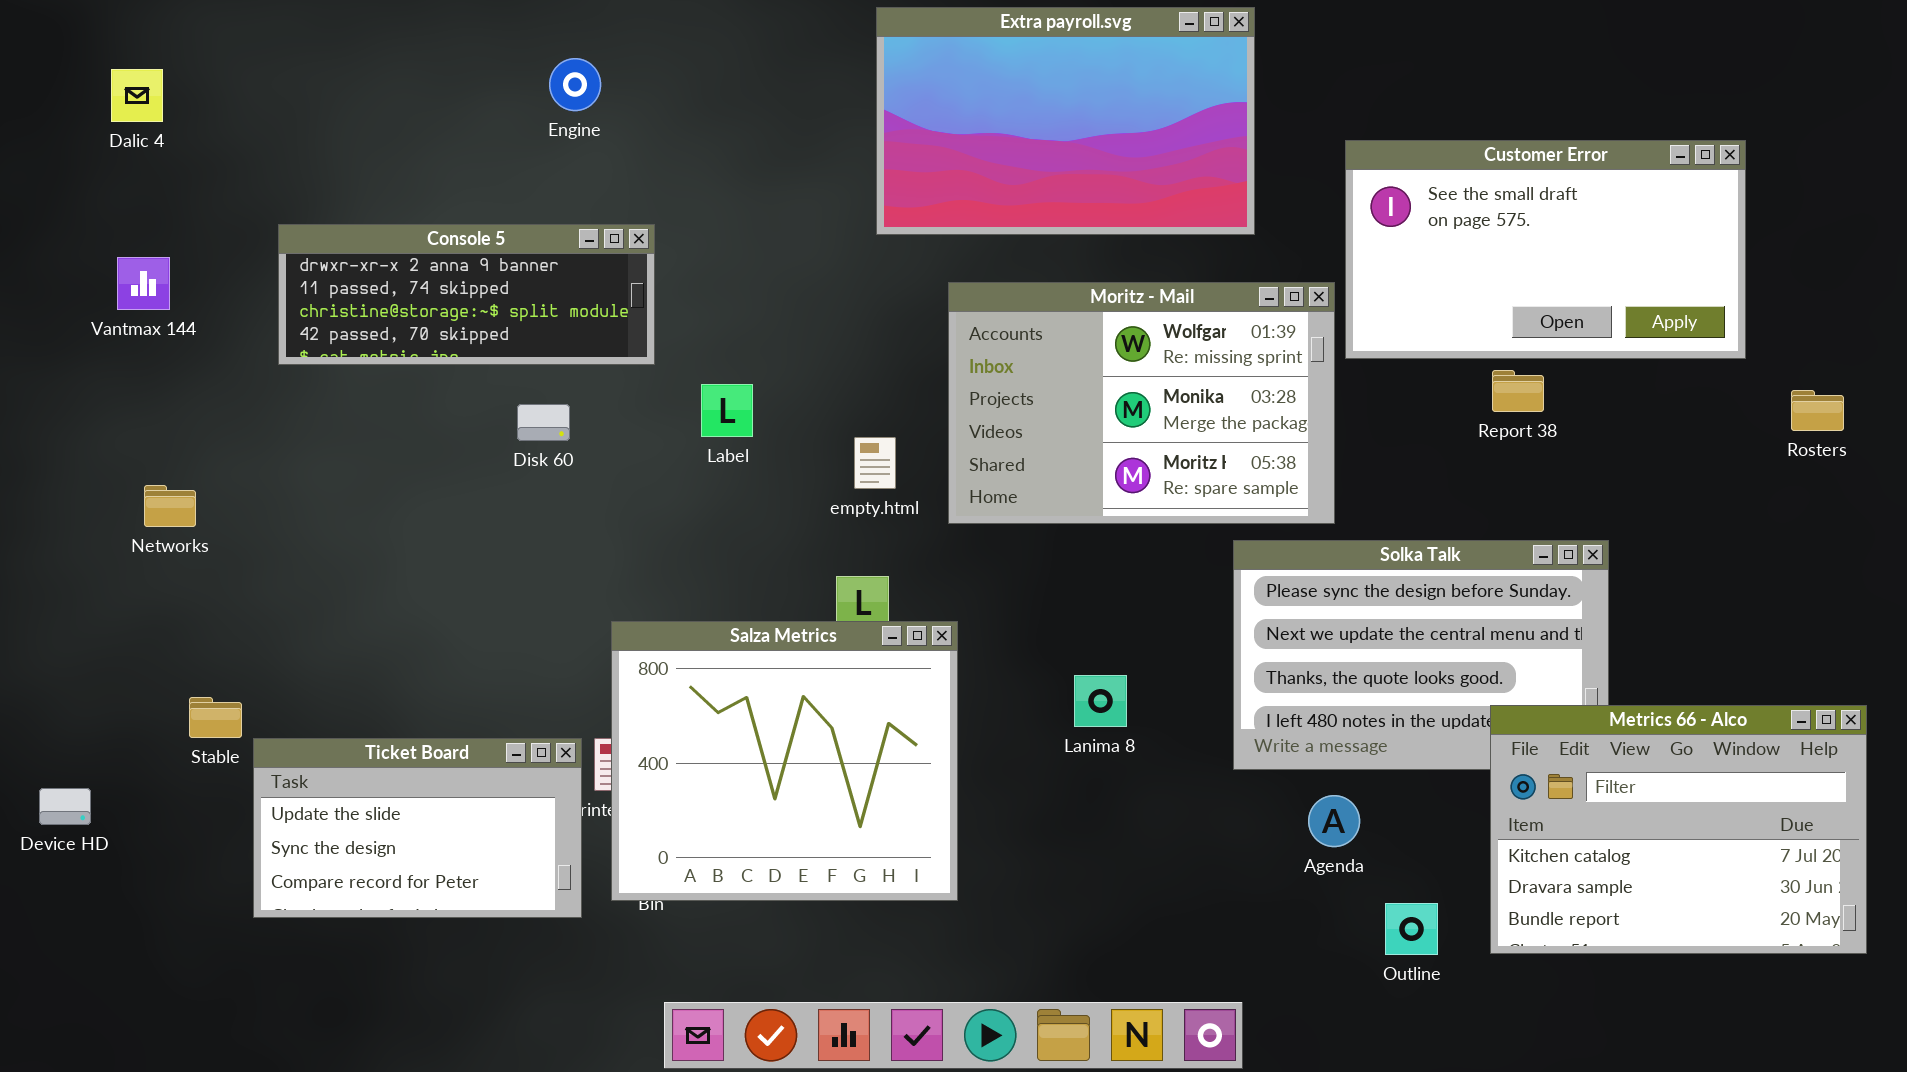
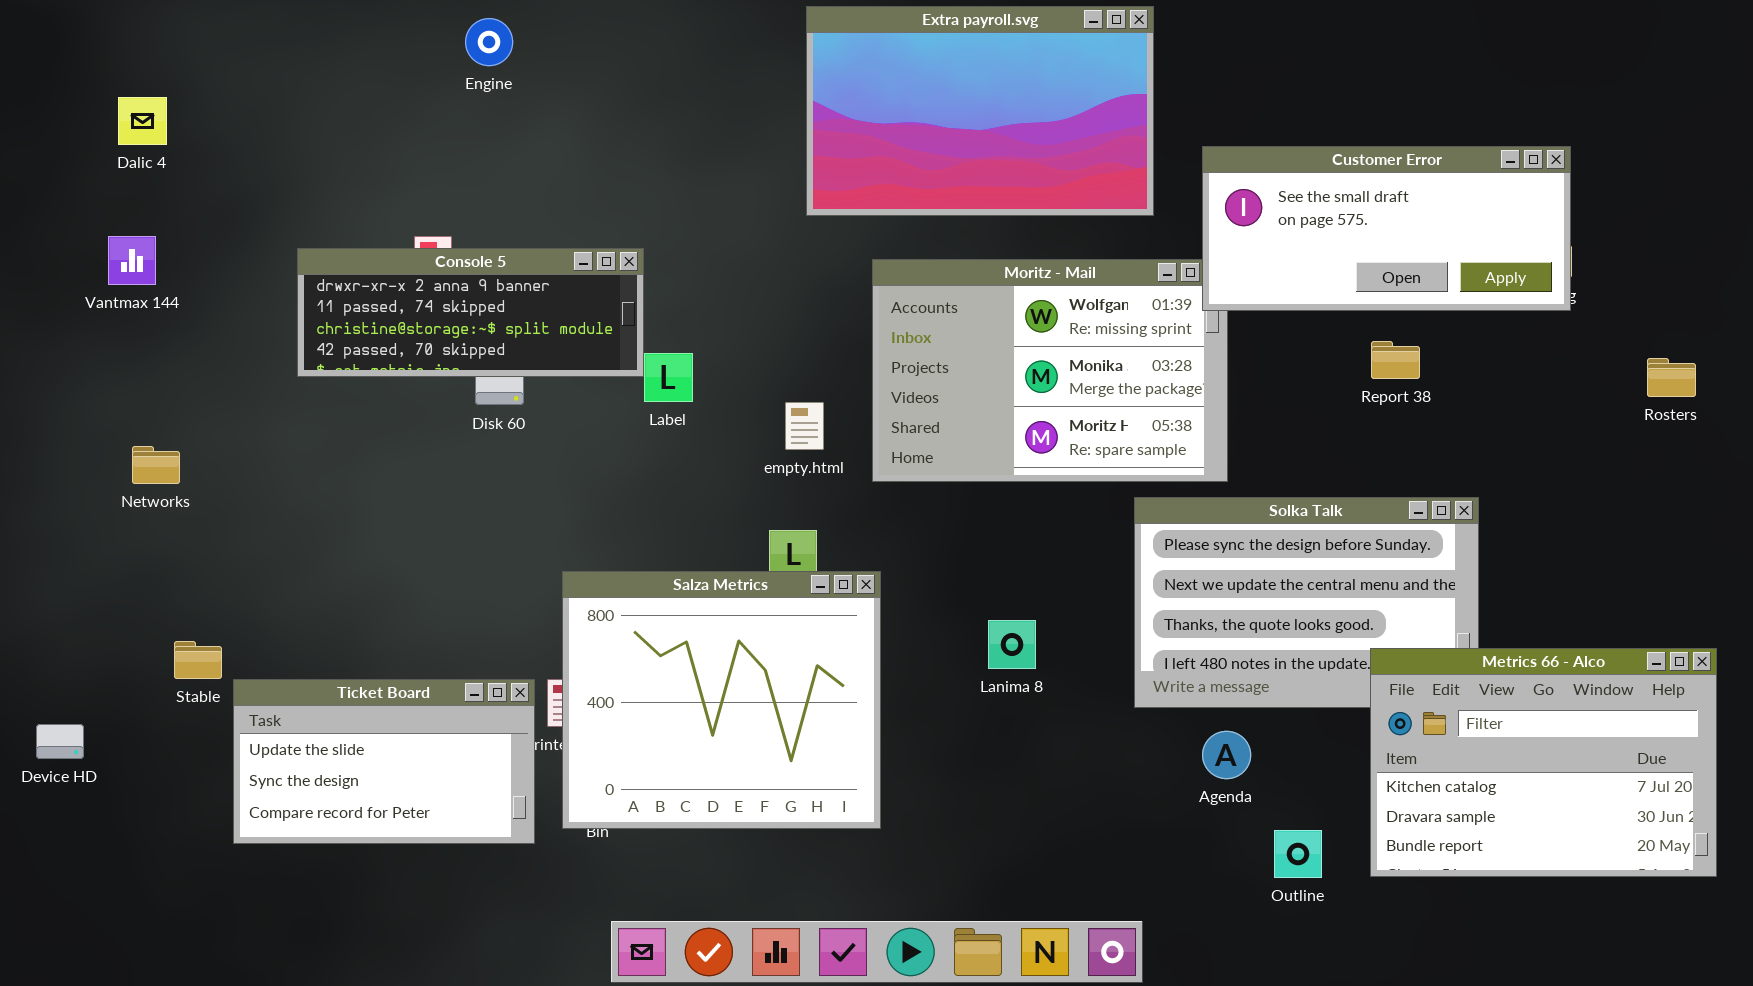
Engine: [549,58,601,111] -> [465,18,513,66], moved
Dalic 4: [111,69,163,122] -> [118,97,167,145], moved
Customer Error: [1345,140,1746,359] -> [1202,146,1571,311], moved, resized
Console 5: [278,224,655,365] -> [297,248,644,377], moved

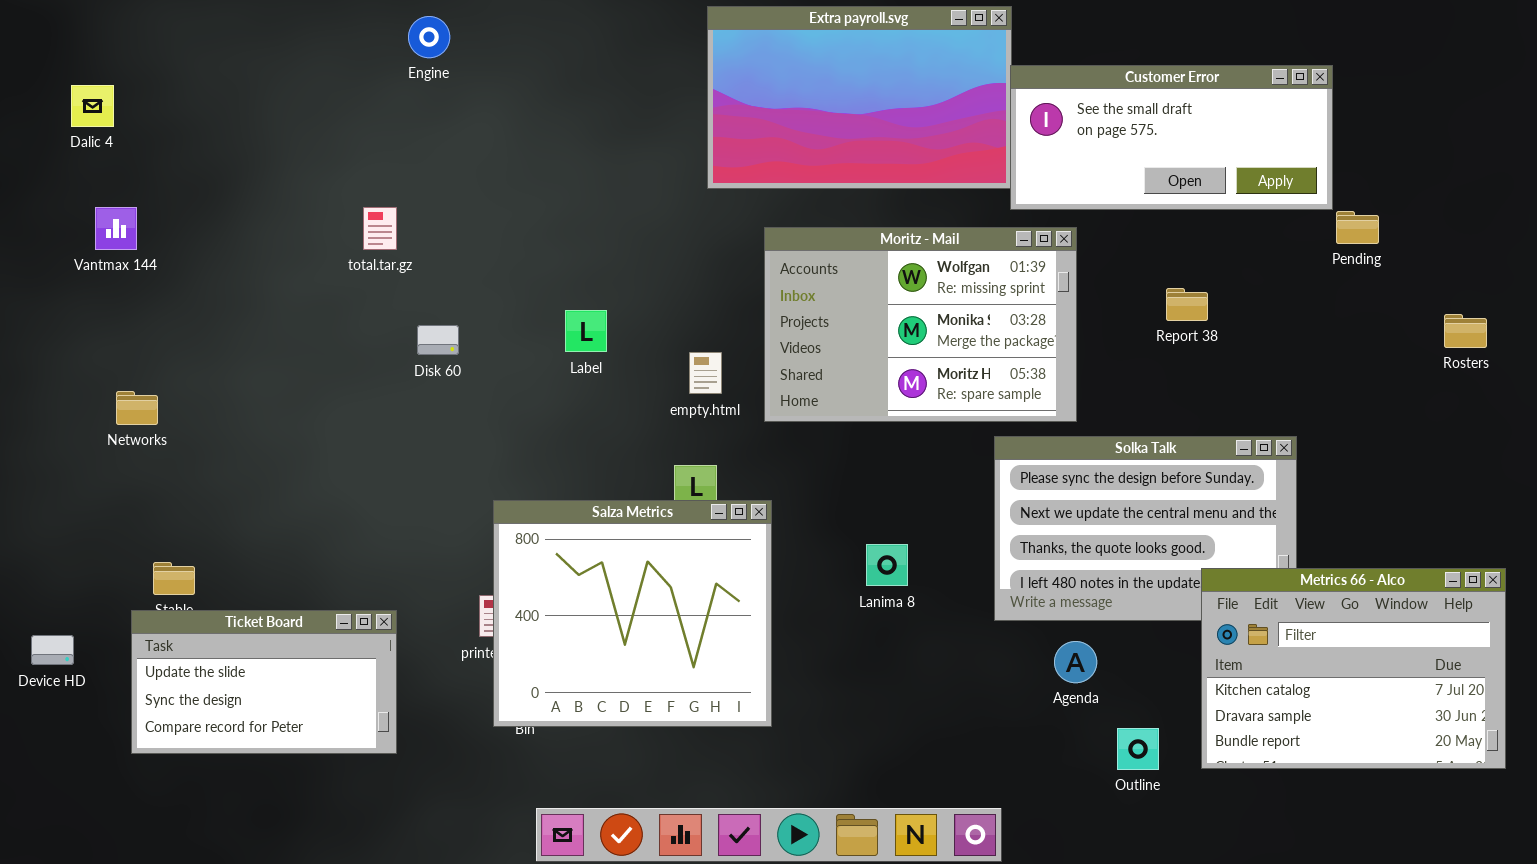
Dalic 4: [118,97,167,145] -> [71,85,114,127], moved
Customer Error: [1202,146,1571,311] -> [1010,65,1333,210], moved
Console 5: [297,248,644,377] -> none, closed
Report 38: [1371,341,1420,379] -> [1166,288,1208,321], moved
Ticket Board: [233,679,535,844] -> [131,610,397,754], moved

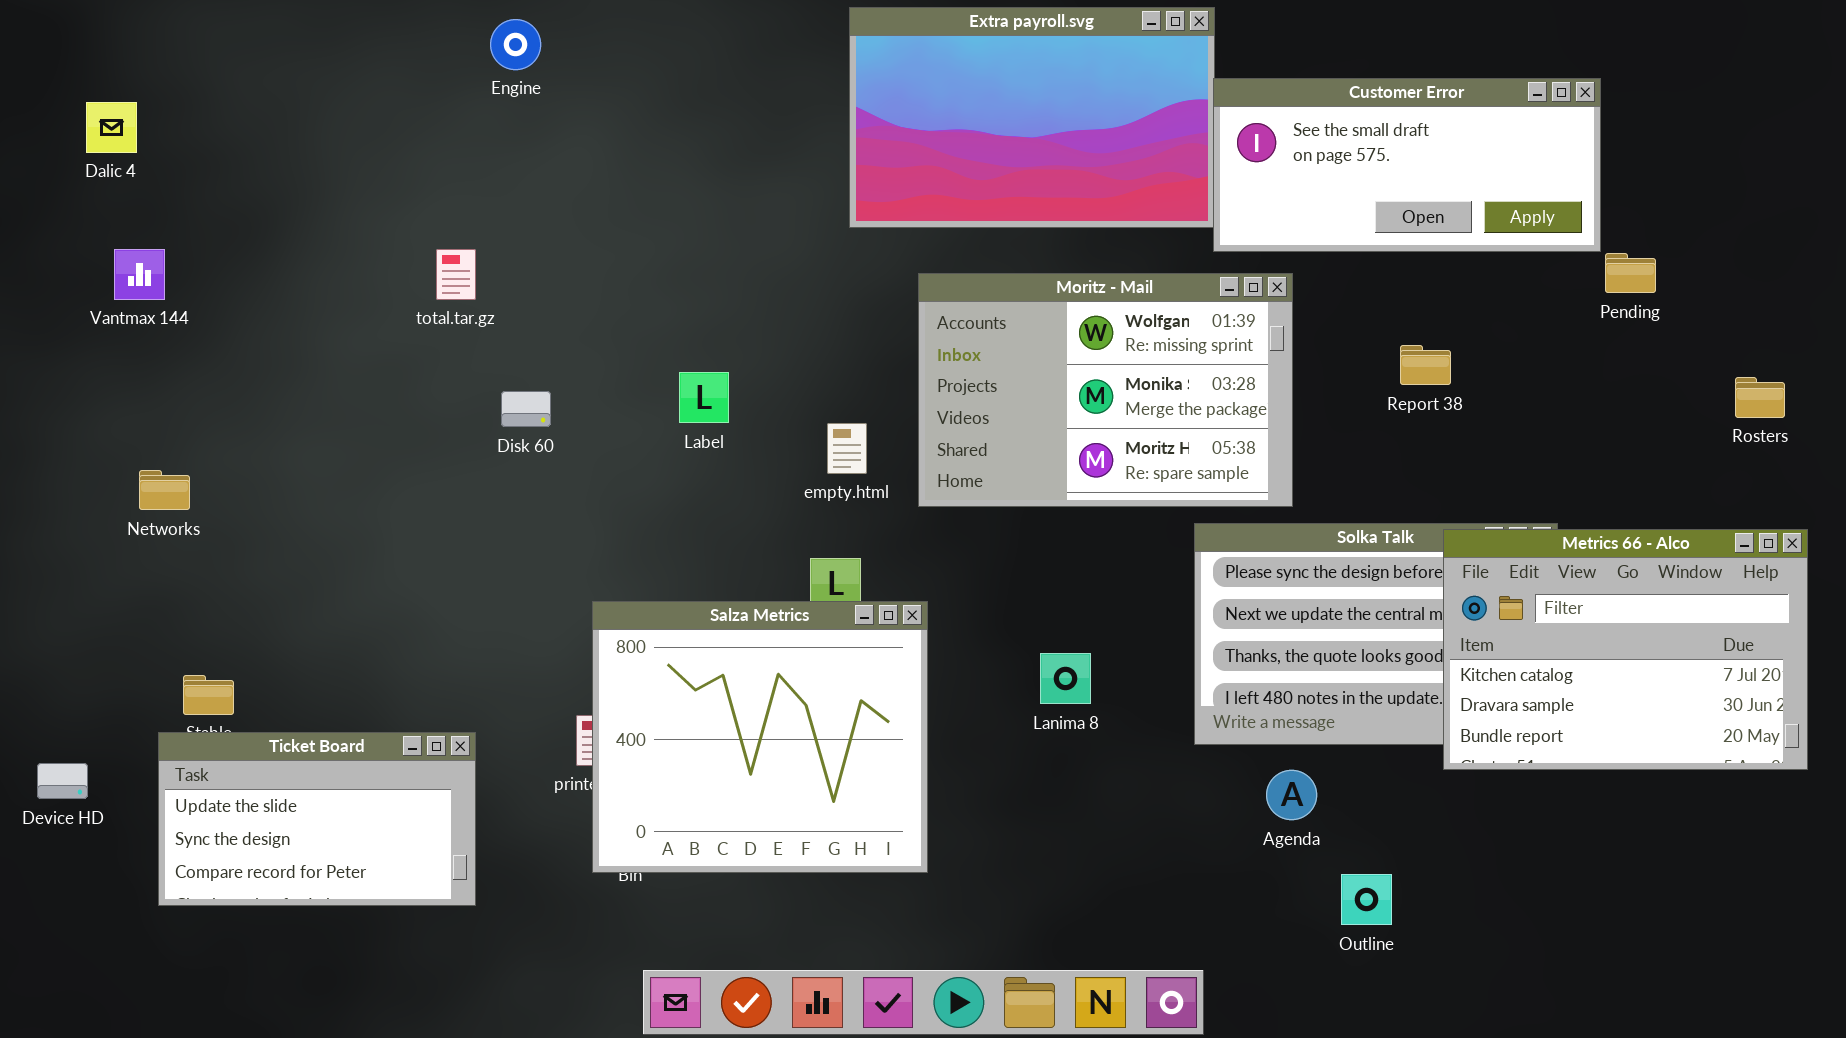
Metrics 66 - Alco: [1201,568,1506,769] -> [1443,529,1808,770], moved

